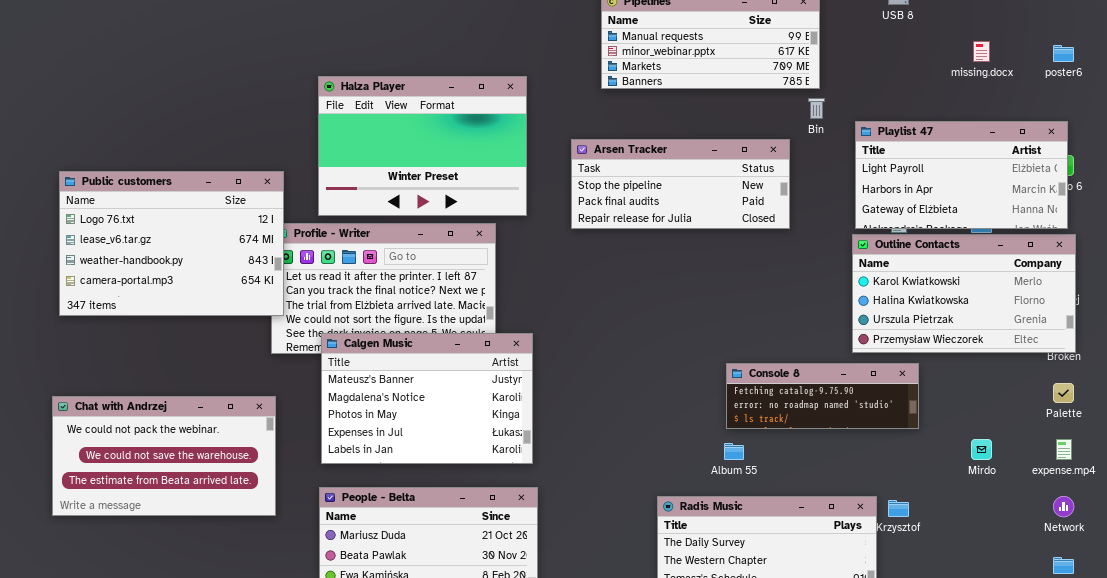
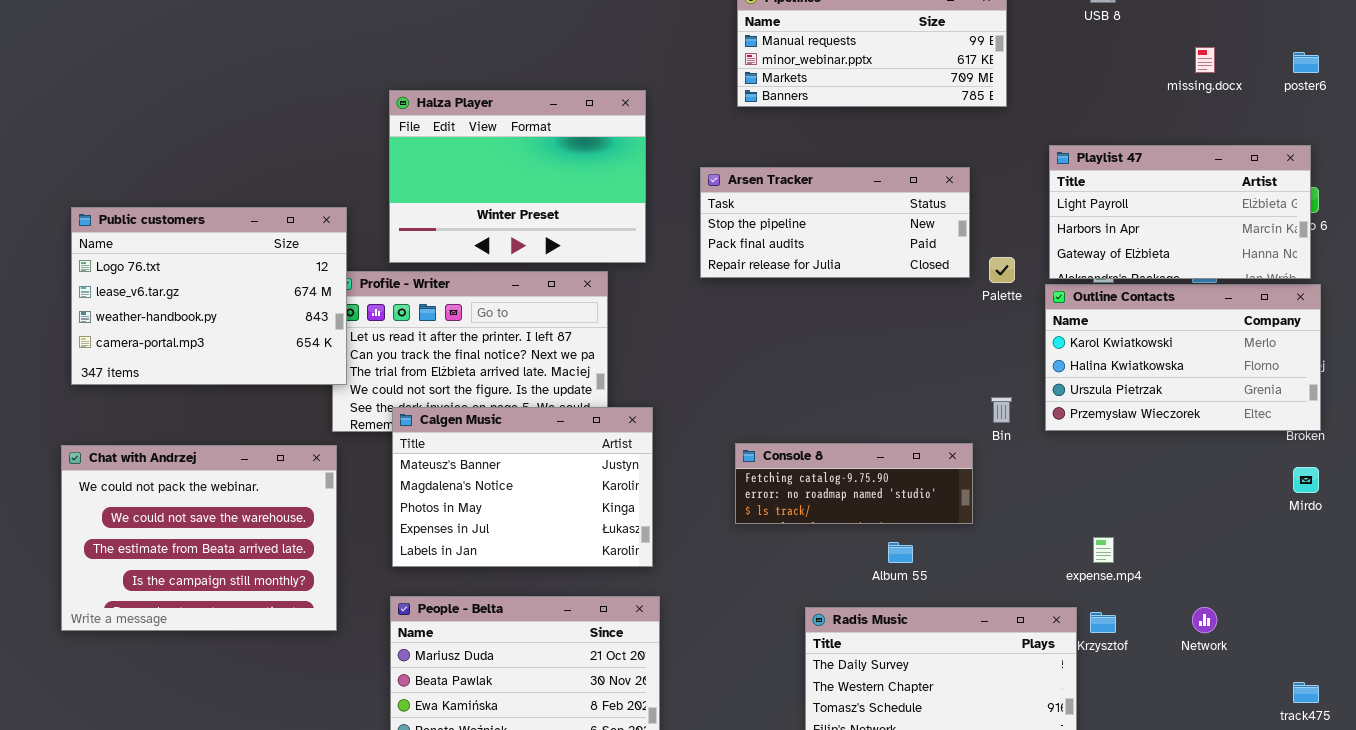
Bin: [808,98,825,119] -> [991,397,1012,423], moved
Console 8: [726,363,919,429] -> [735,443,973,524], moved
Palette: [1053,383,1074,403] -> [989,257,1015,283], moved
Chat with Andrzej: [52,396,276,516] -> [61,445,337,631], resized
Mirdo: [971,439,992,460] -> [1293,467,1319,493], moved
expense.mp4: [1056,439,1072,460] -> [1093,537,1114,563], moved
Network: [1053,496,1074,517] -> [1192,607,1217,633], moved

